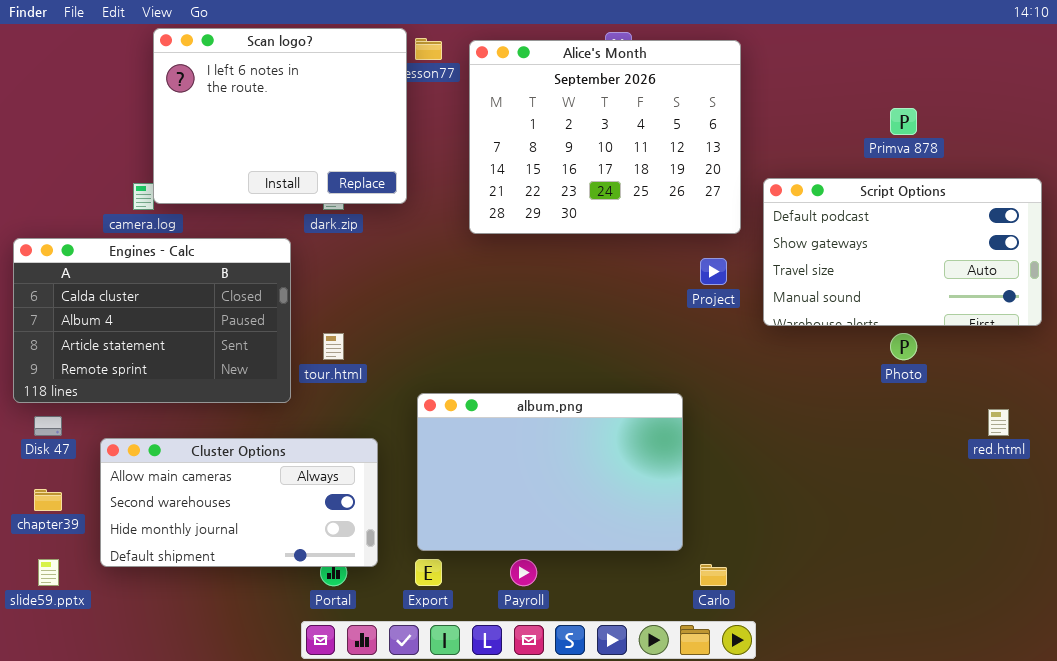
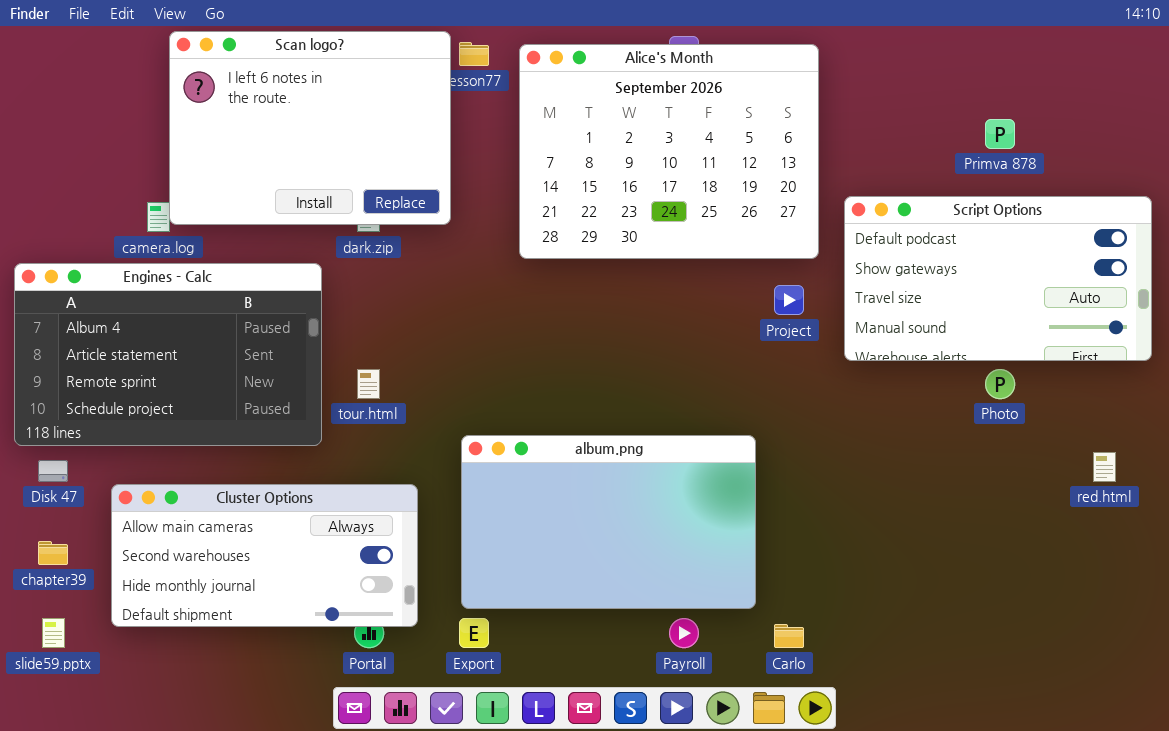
Engines - Calc: [13,238,291,403] -> [14,263,322,446], scrolled down 1 row
Payroll: [510,559,537,586] -> [669,618,699,648], moved

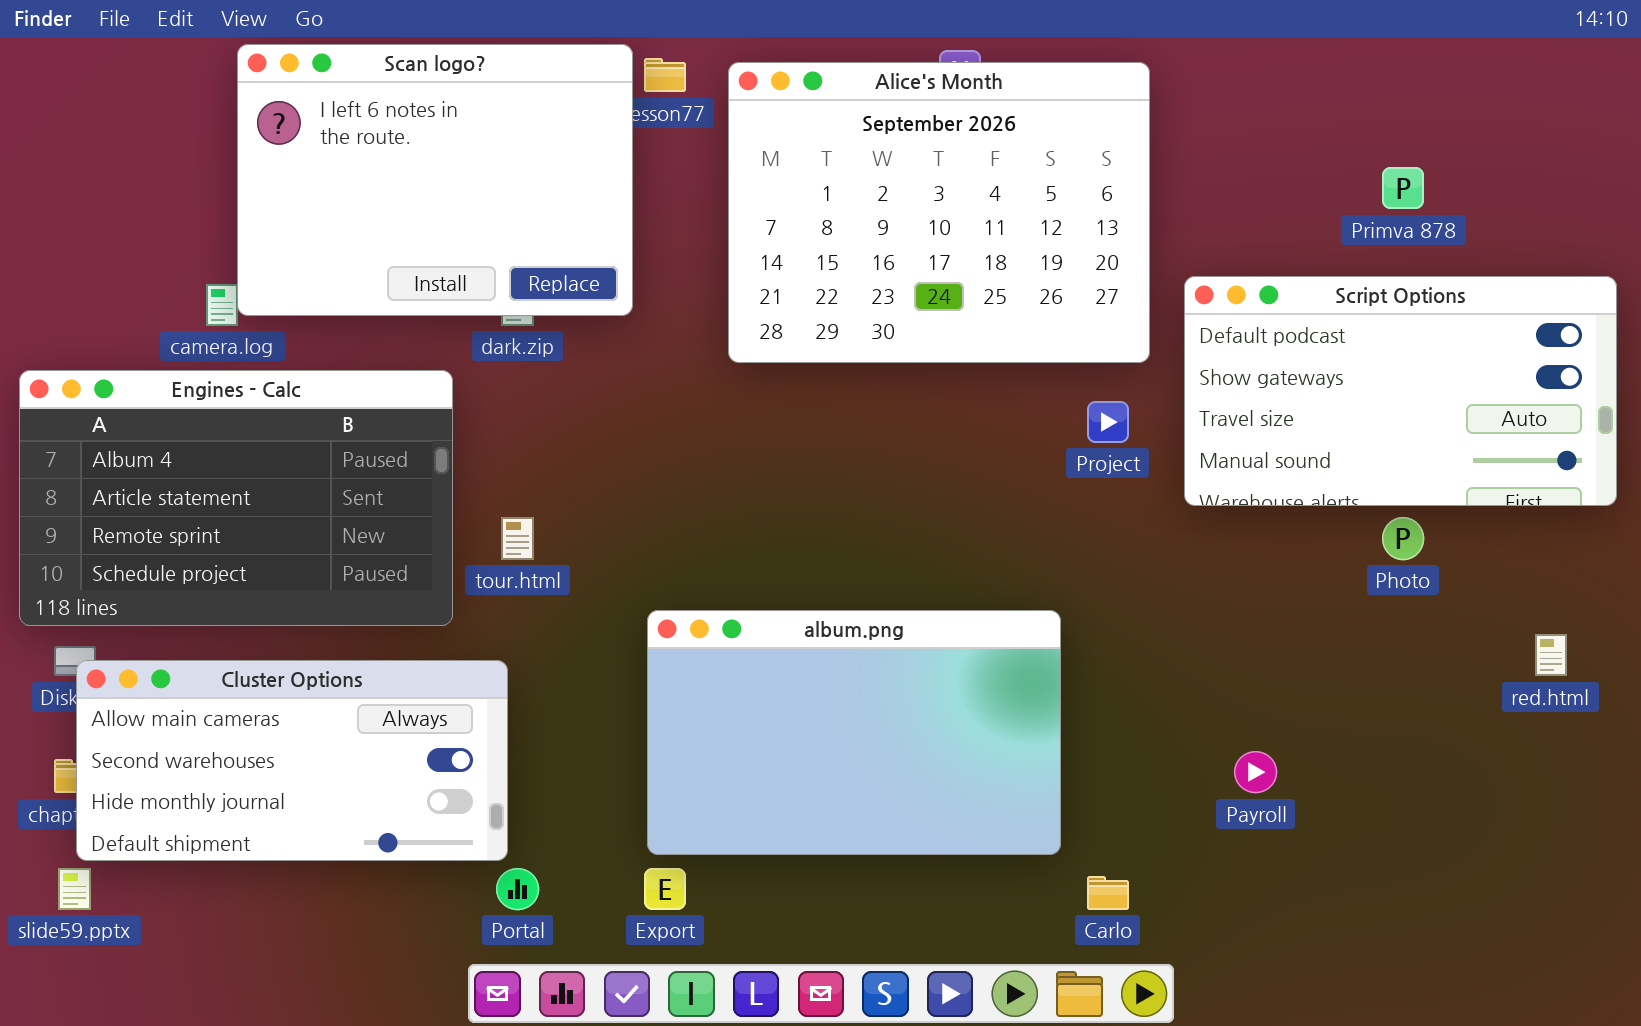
Cluster Options: [111,484,418,627] -> [76,660,508,861], moved
Payroll: [669,618,699,648] -> [1234,751,1277,793], moved

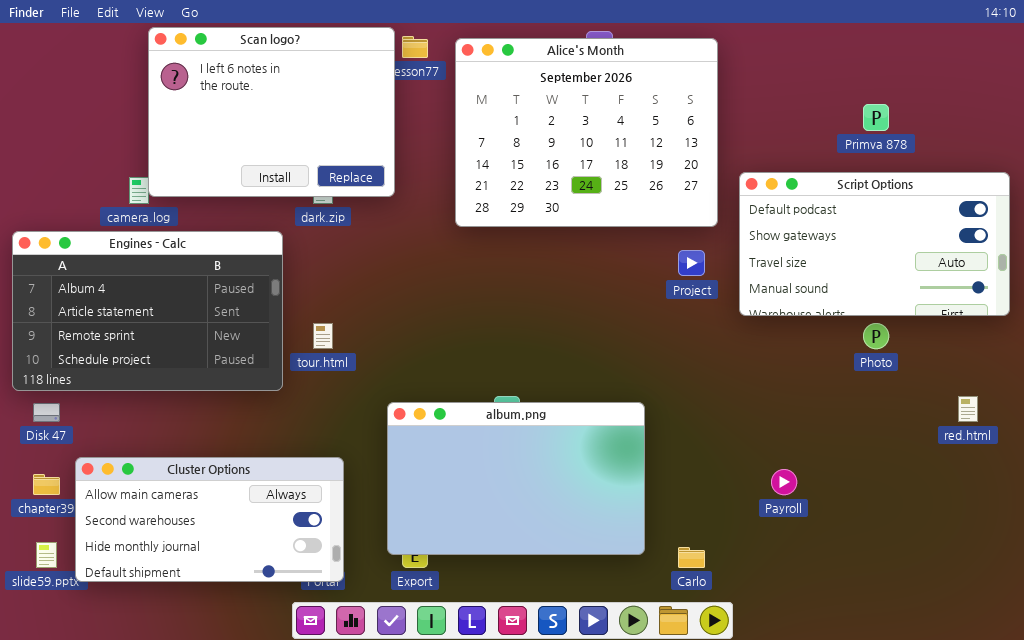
album.png: [647,610,1061,855] -> [387,402,645,555], moved
Cluster Options: [76,660,508,861] -> [75,457,344,582], moved

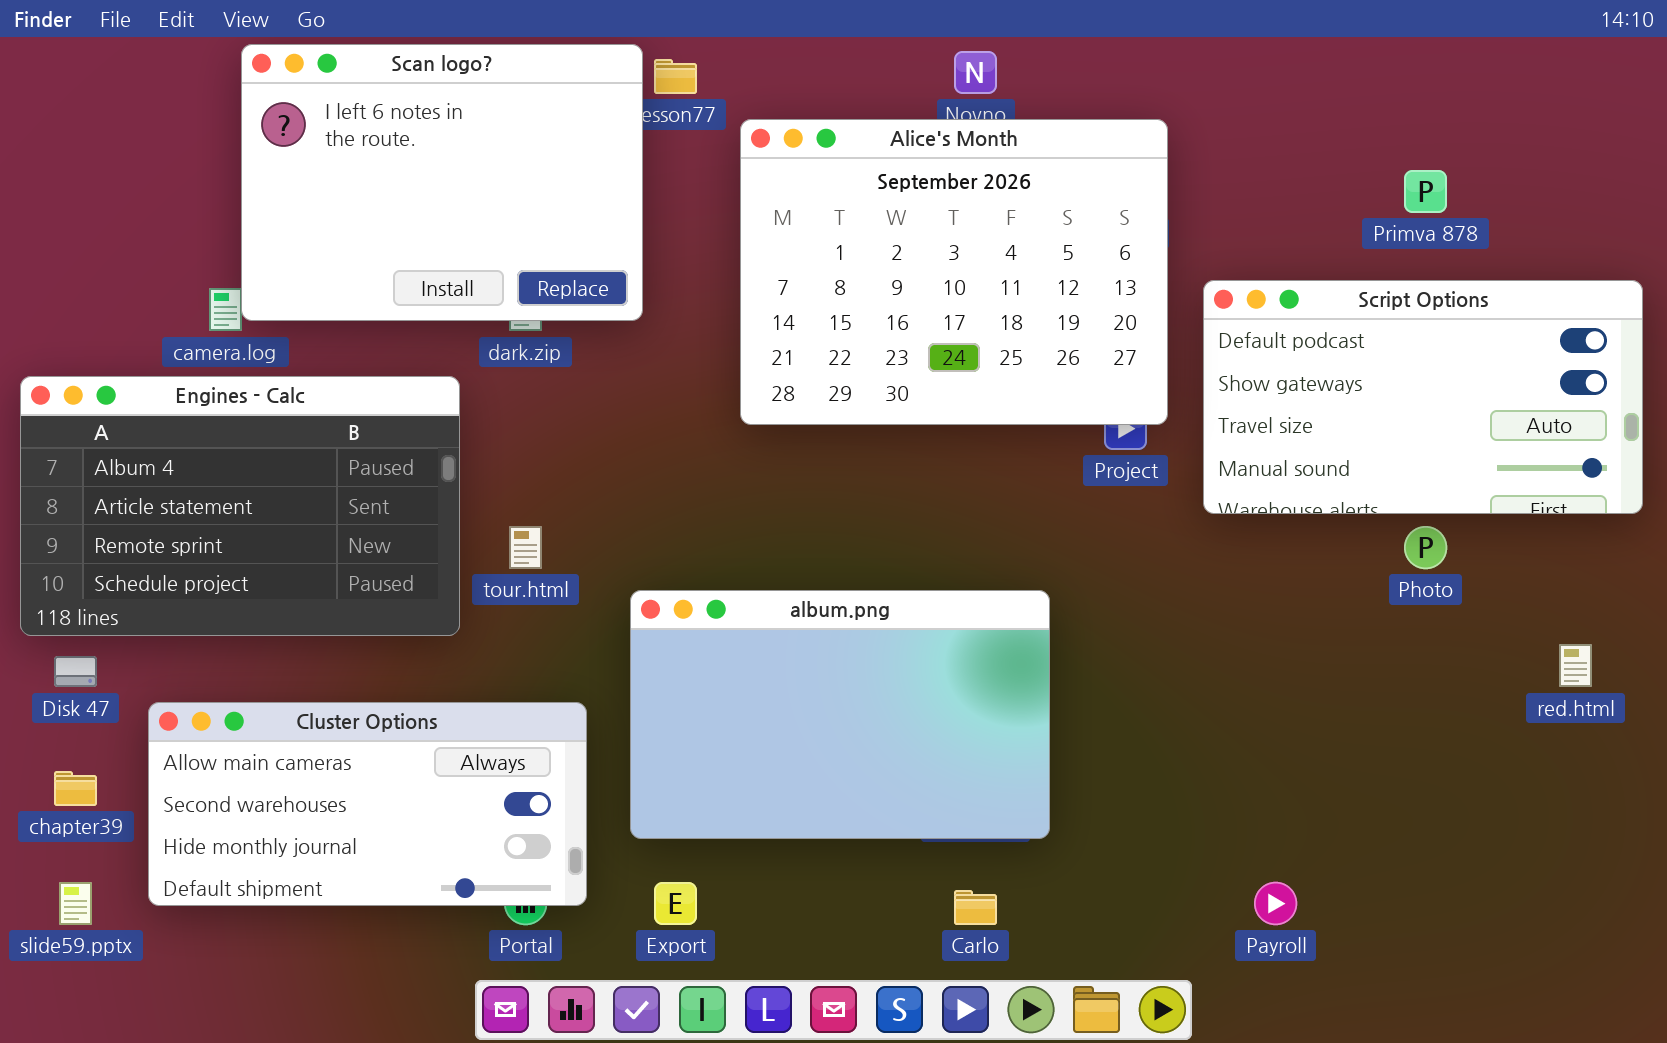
Alice's Month: [455,38,718,227] -> [740,119,1168,425], moved
album.png: [387,402,645,555] -> [630,590,1050,839], moved
Cluster Options: [75,457,344,582] -> [148,702,587,906], moved
Payroll: [771,469,797,495] -> [1254,882,1297,925], moved
Carlo: [678,547,705,568] -> [954,890,997,925], moved

